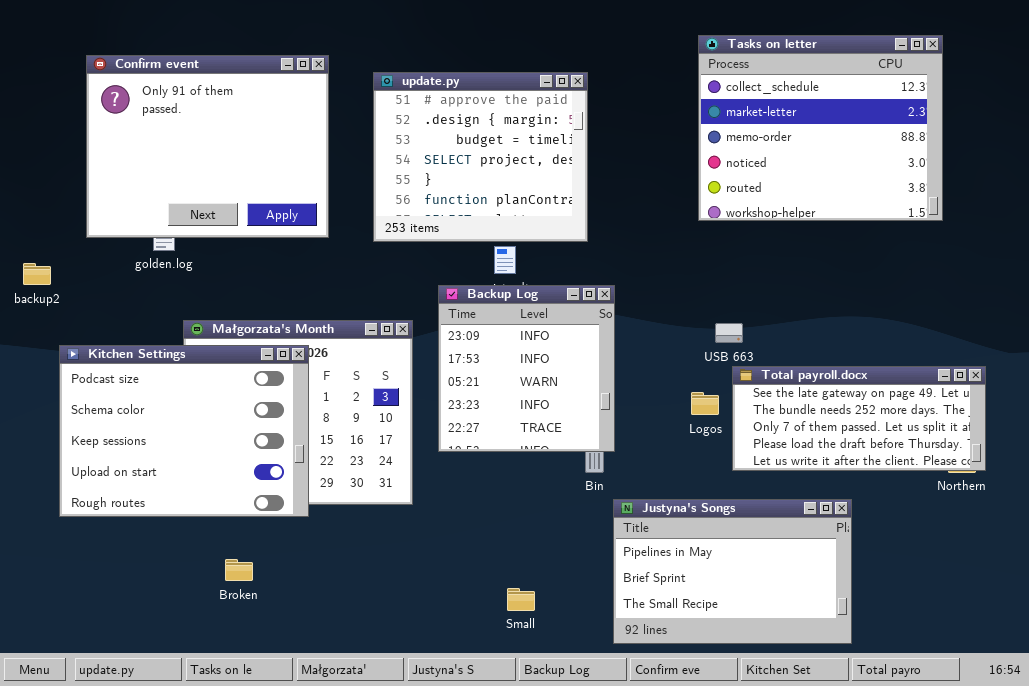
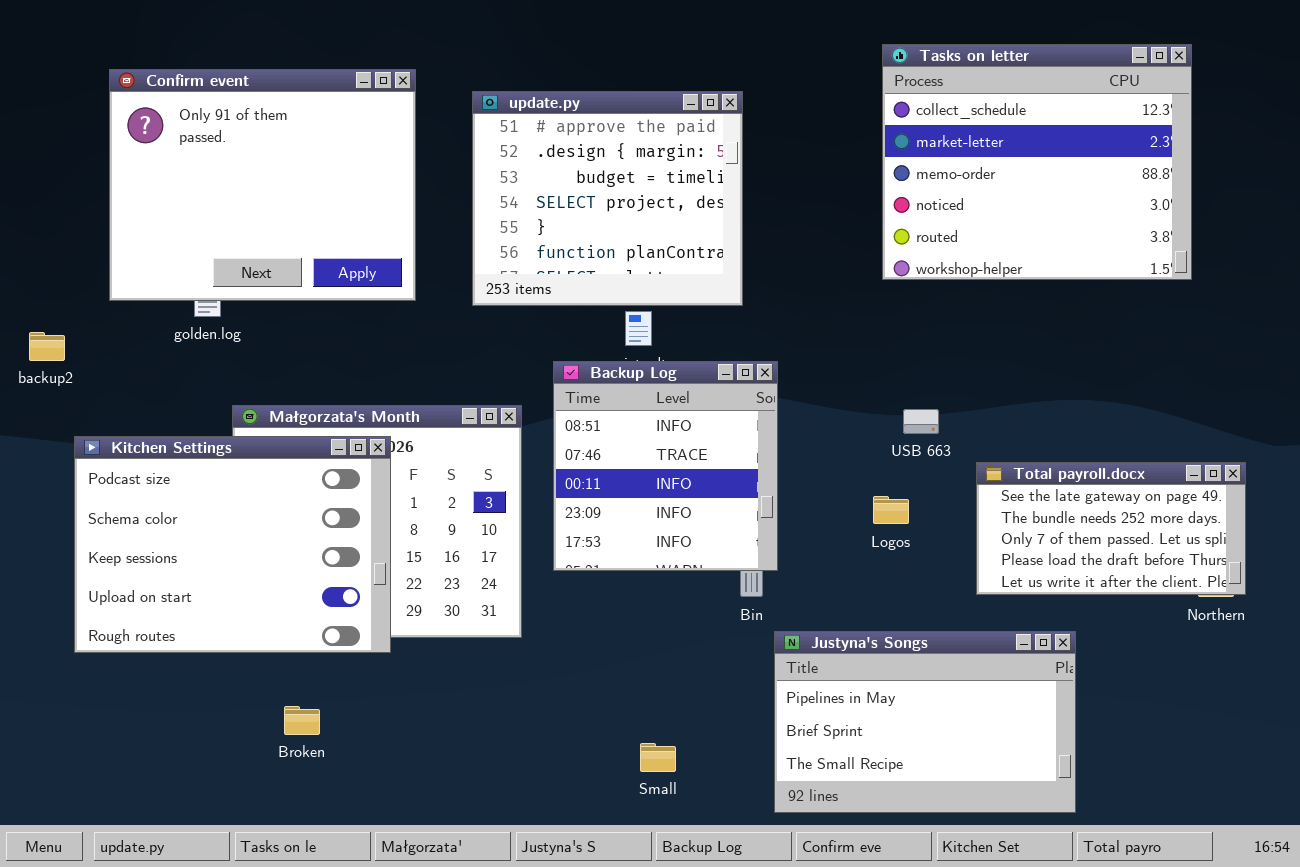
Backup Log: [438,285,615,452] -> [553,361,778,571], scrolled up 3 rows
Total payroll.docx: [732,366,986,471] -> [976,462,1246,595], resized

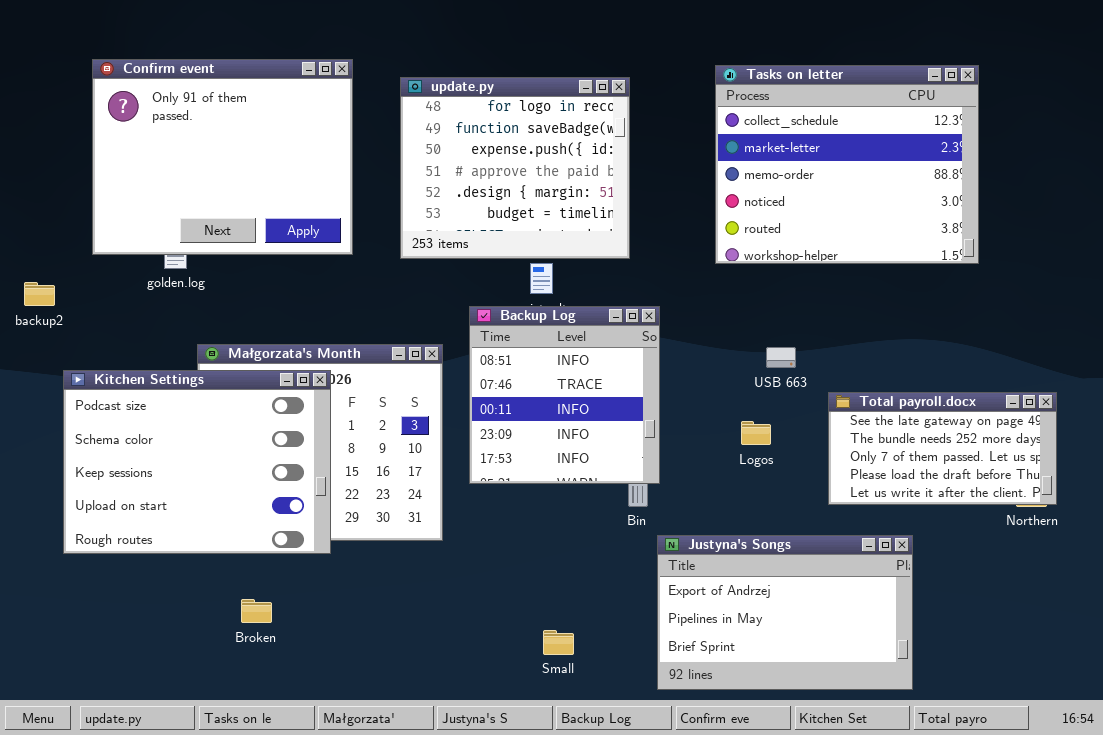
Tasks on letter: [882,44,1192,280] -> [715,65,979,264], moved
update.py: [472,91,743,306] -> [400,77,630,259], scrolled up 3 rows
Justyna's Songs: [774,631,1076,813] -> [657,535,913,690], scrolled up 1 row

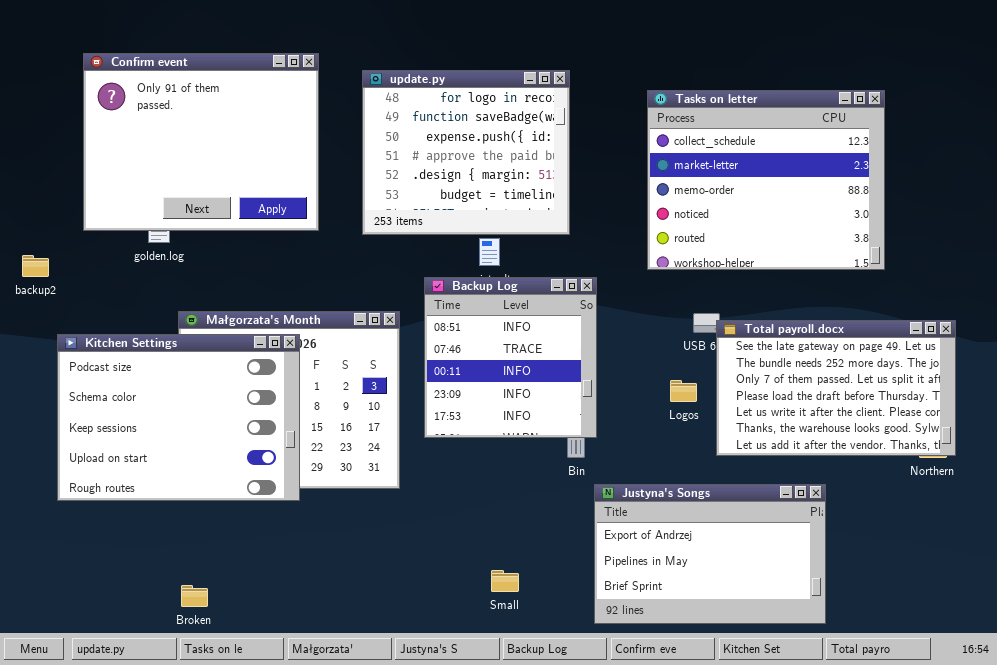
Tasks on letter: [715,65,979,264] -> [647,90,885,270], moved
Total payroll.docx: [828,392,1057,505] -> [716,320,956,456], resized
Broken: [241,599,272,623] -> [181,585,208,607], moved

